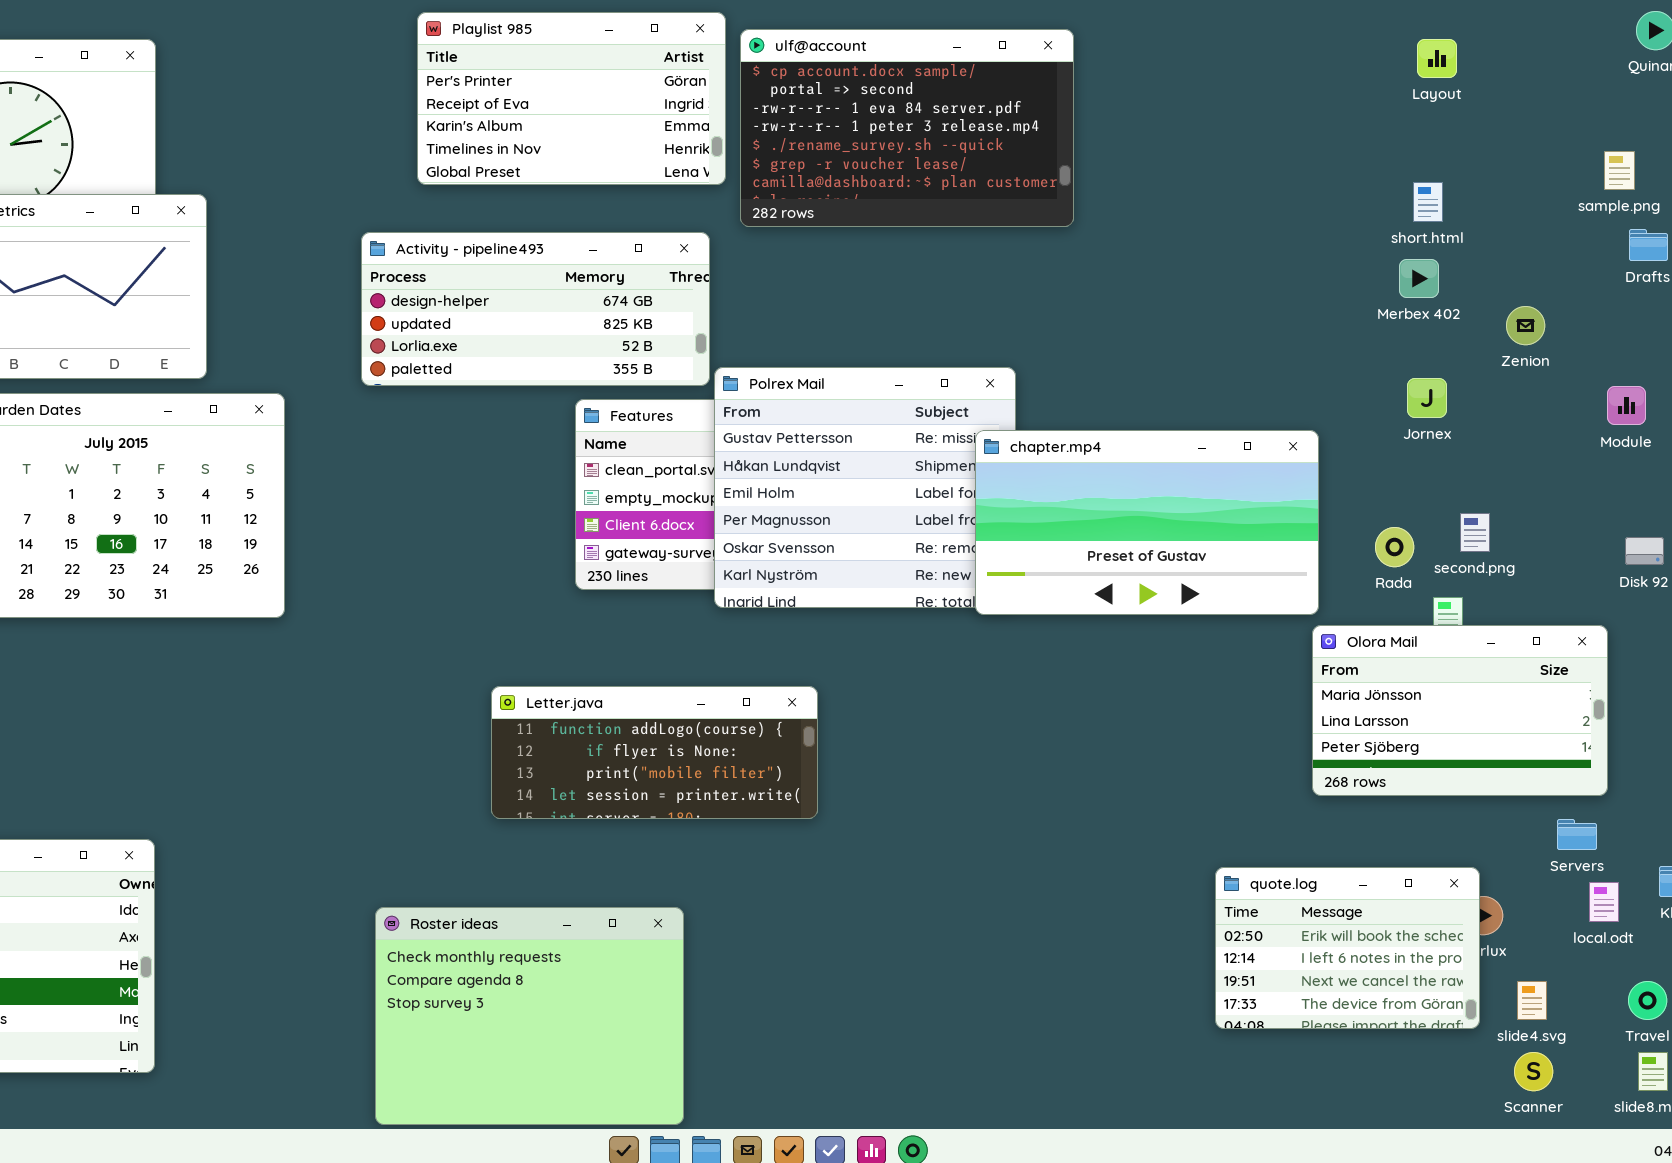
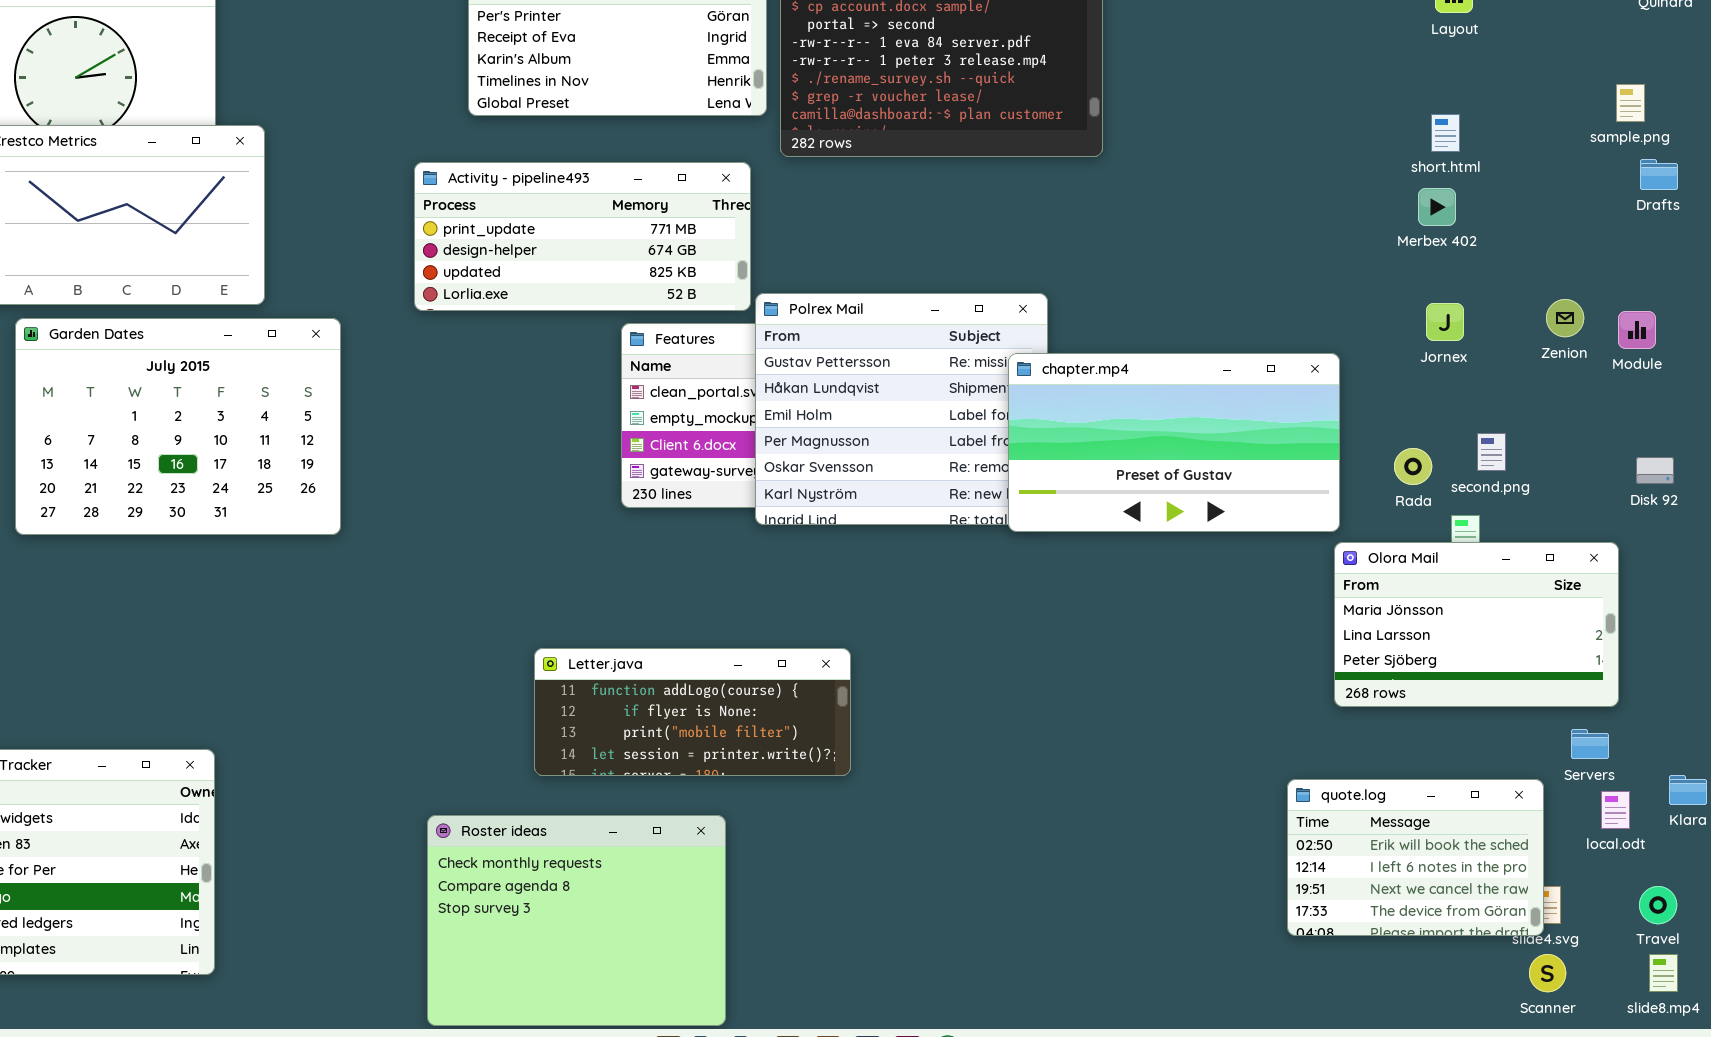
Activity - pipeline493: [361,232,710,386] -> [414,162,751,311], scrolled up 1 row
Zenion: [1506,306,1545,345] -> [1546,299,1584,337], moved
Letter.java: [491,686,818,819] -> [534,648,851,776], moved
quote.log: [1215,867,1480,1029] -> [1287,779,1544,936], moved

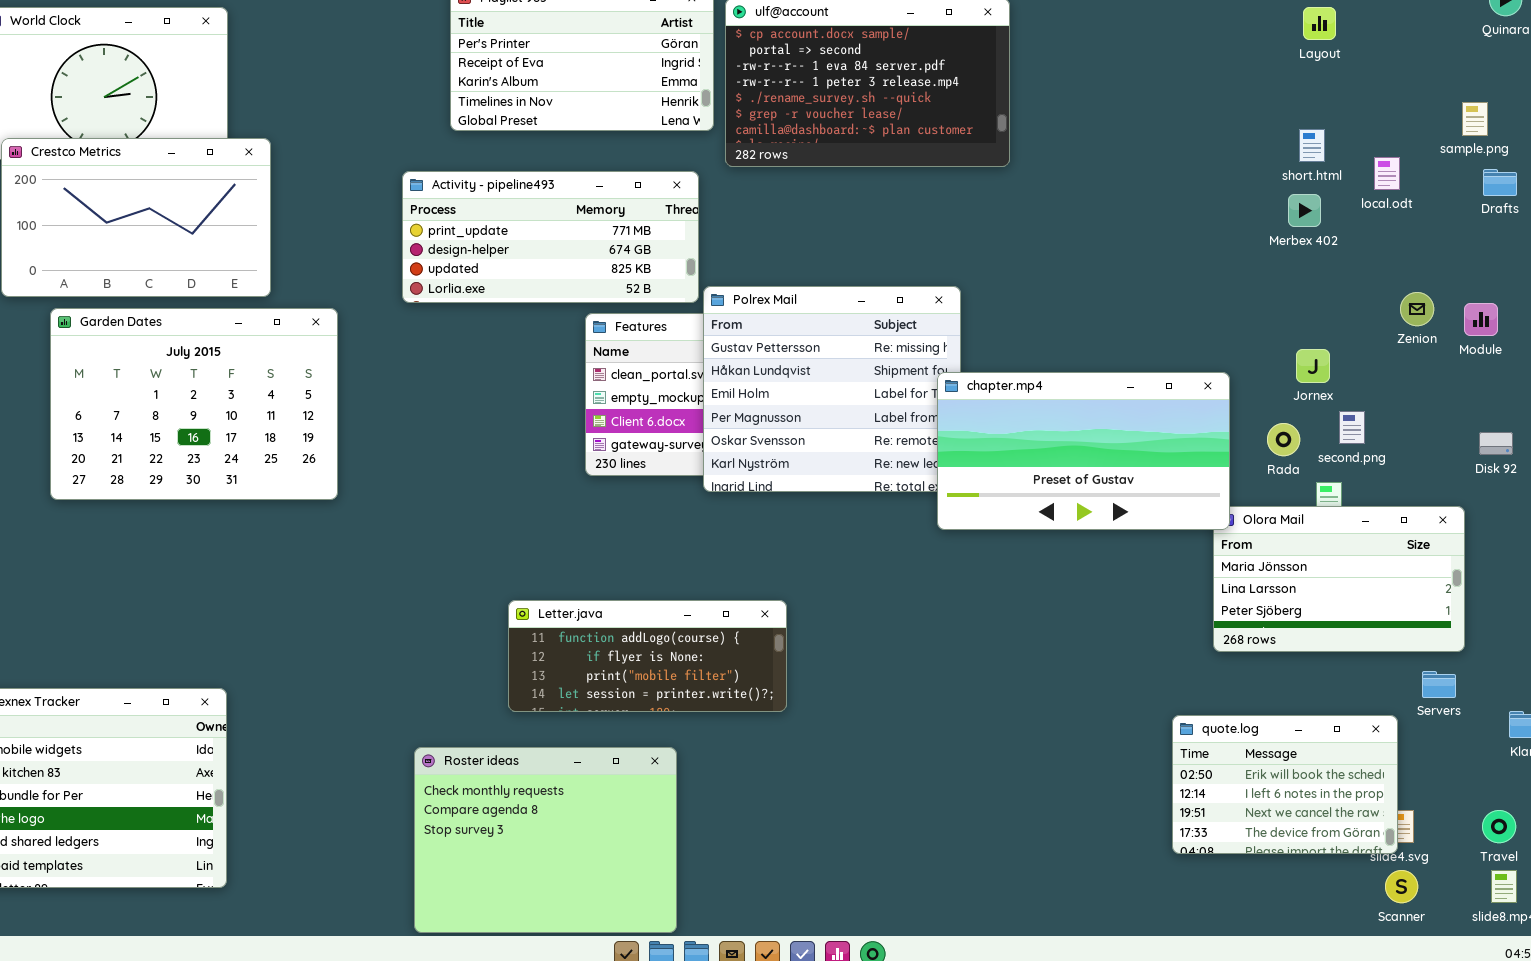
Jornex: [1426,303,1464,341] -> [1296,349,1330,383], moved
chapter.mp4: [1008,353,1340,532] -> [937,372,1230,530], moved
local.odt: [1601,791,1630,829] -> [1374,157,1400,190], moved

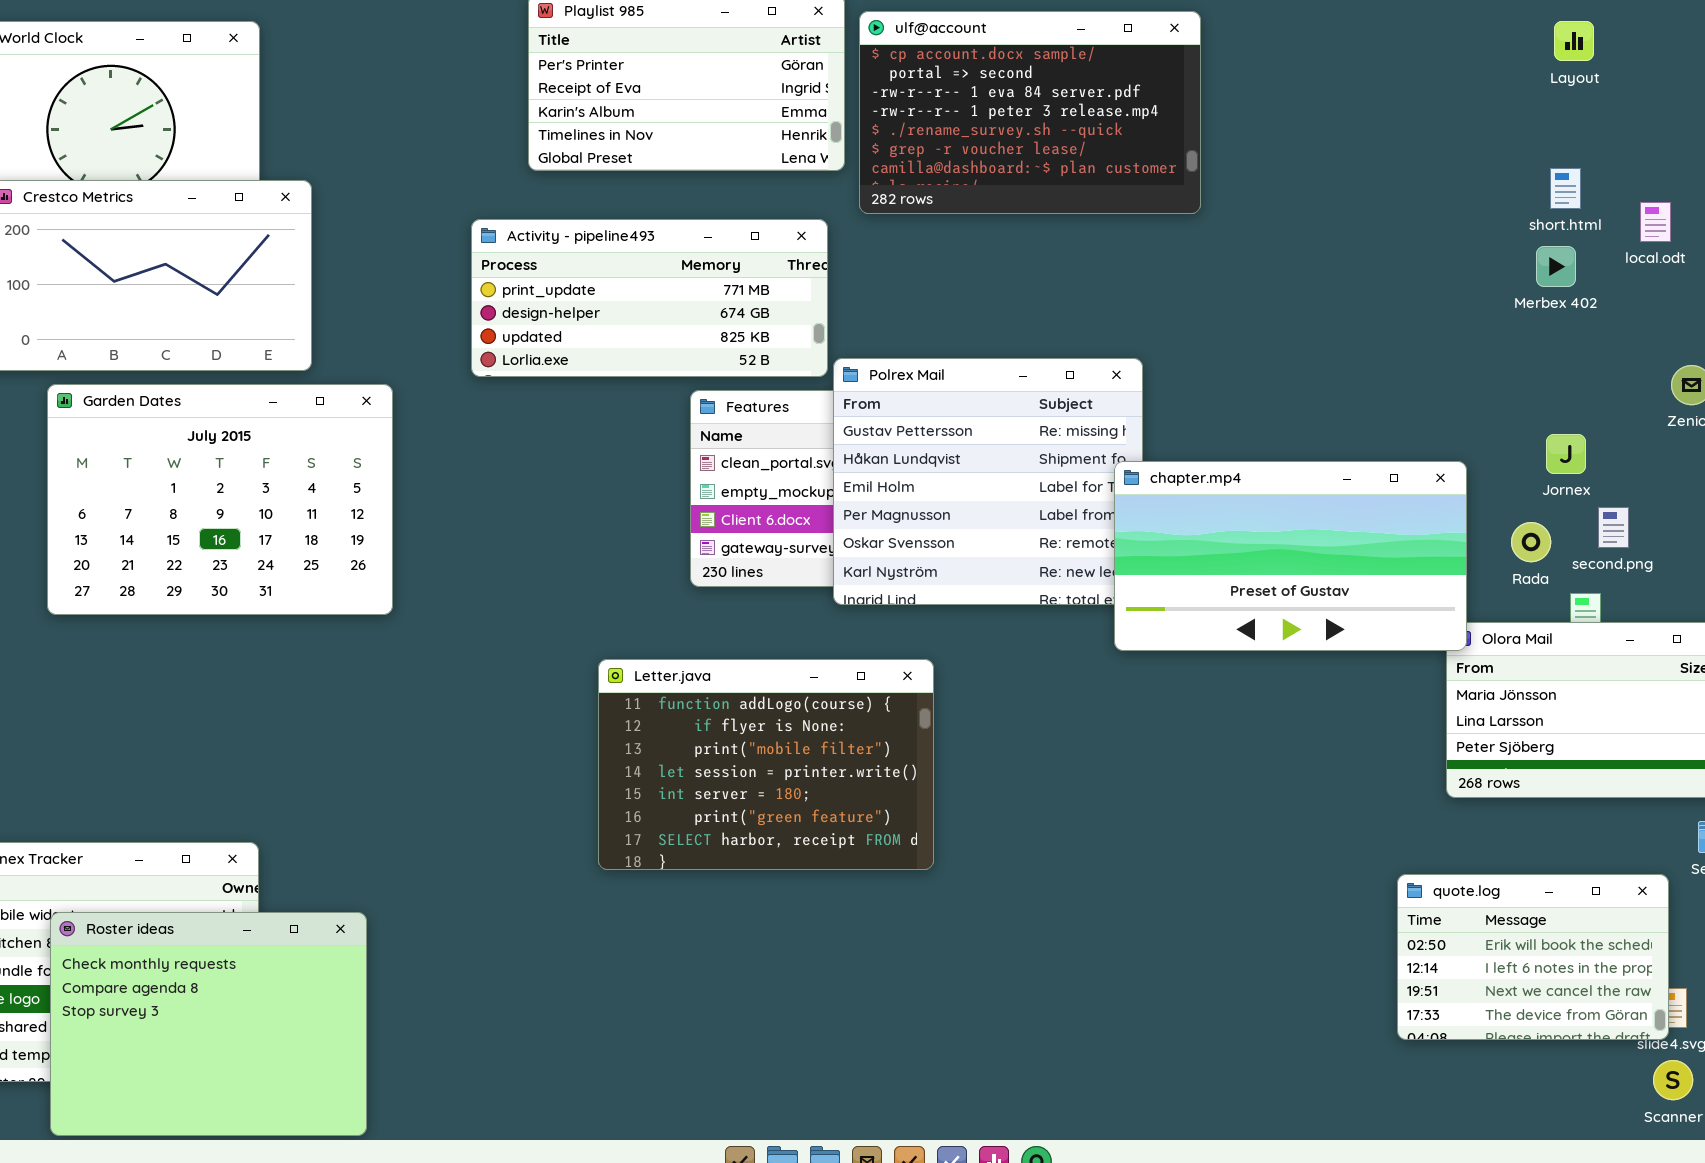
Letter.java: [508,600,787,712] -> [598,659,934,870], resized
Roster ideas: [414,747,677,933] -> [50,912,367,1136], moved

